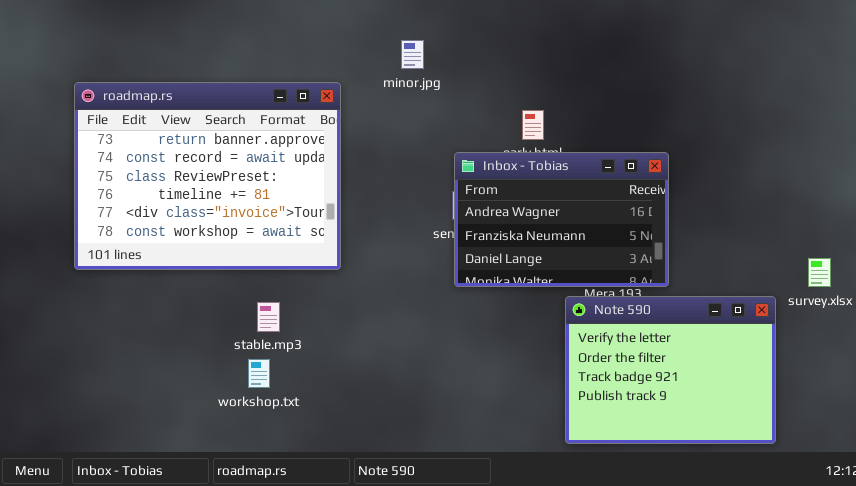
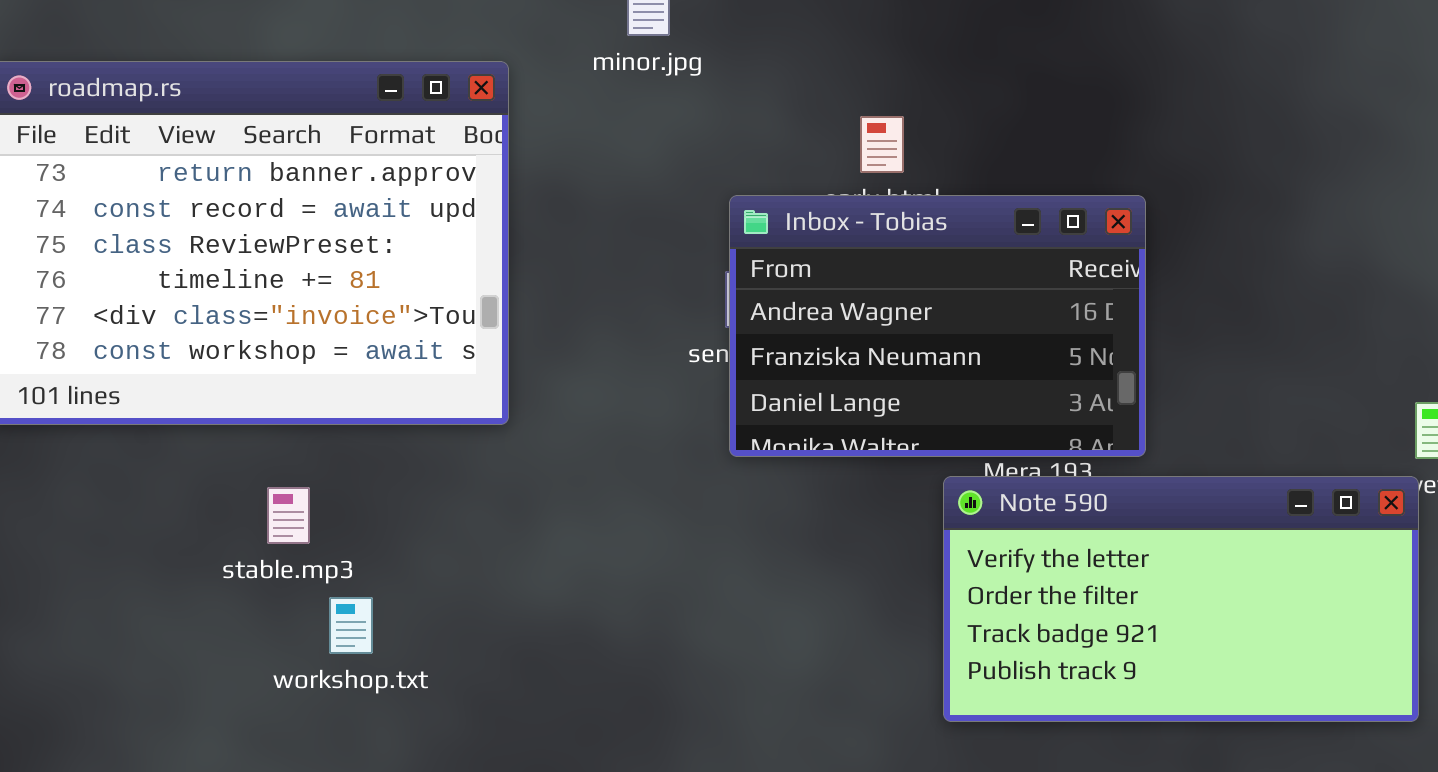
Note 590: [565,296,776,444] -> [943,476,1419,722], resized
stable.mp3: [257,302,280,332] -> [267,487,310,544], moved

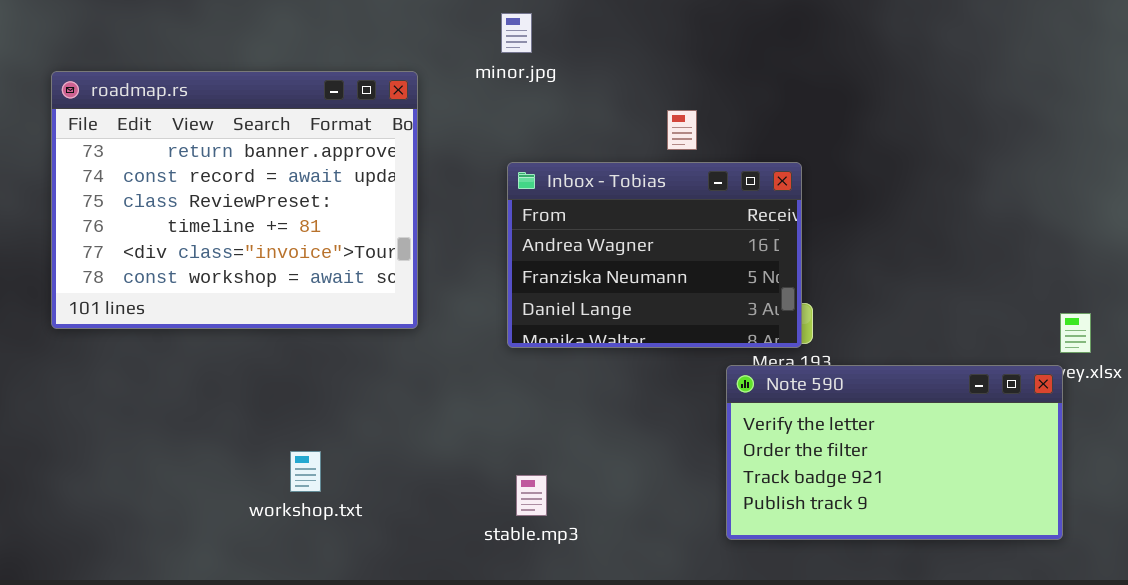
Inbox - Tobias: [729,195,1146,457] -> [507,162,802,348], moved
stable.mp3: [267,487,310,544] -> [516,475,547,516], moved

